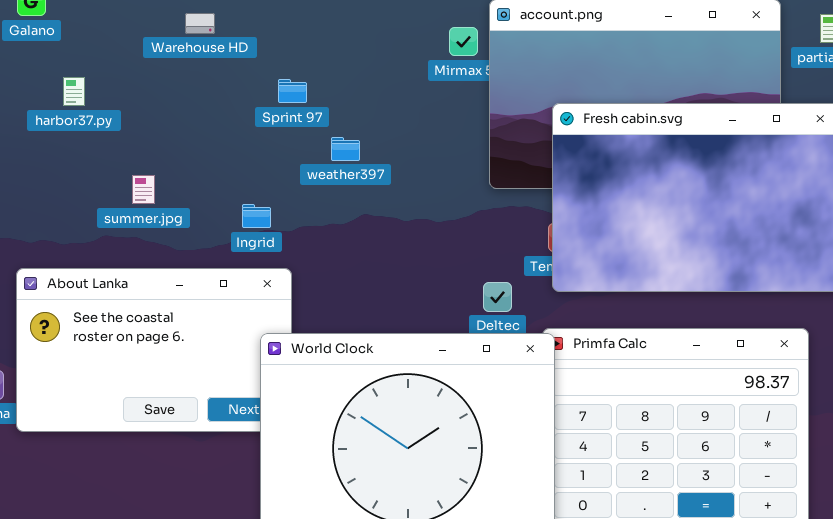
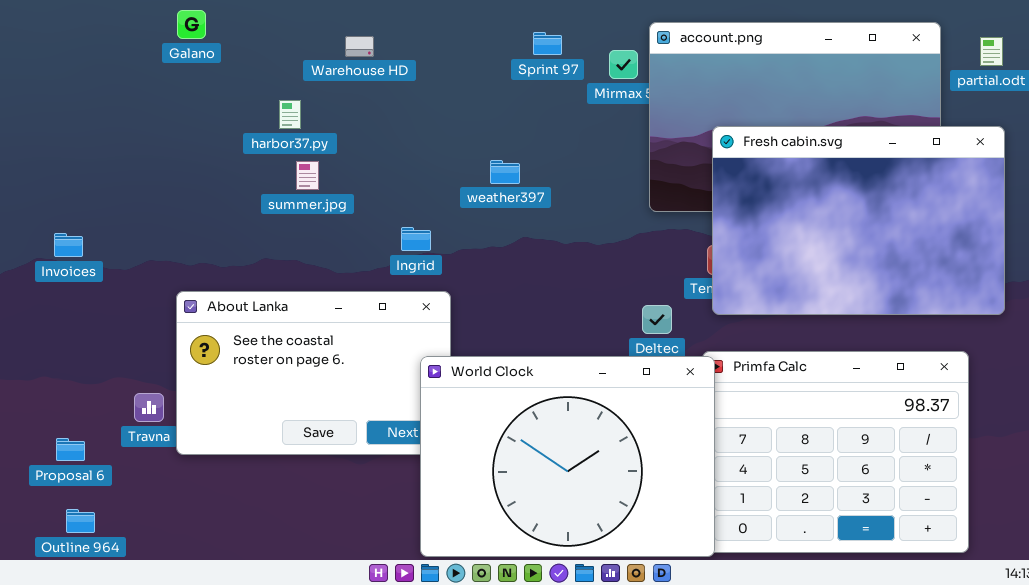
harbor37.py: [63,77,85,106] -> [279,100,301,129], moved
Sprint 97: [278,79,307,103] -> [533,32,562,55], moved
summer.jpg: [132,175,155,204] -> [296,161,319,190], moved

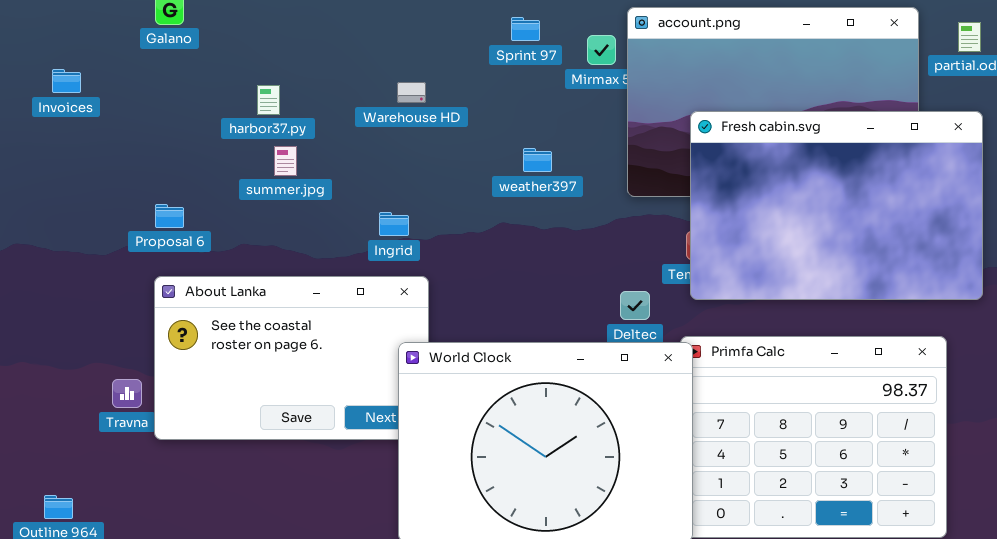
Warehouse HD: [345,36,374,57] -> [397,82,426,103], moved
weather397: [490,160,520,184] -> [523,148,552,172], moved
Invoices: [54,233,83,257] -> [52,69,81,93], moved
Proposal 6: [56,438,85,461] -> [155,204,184,228], moved

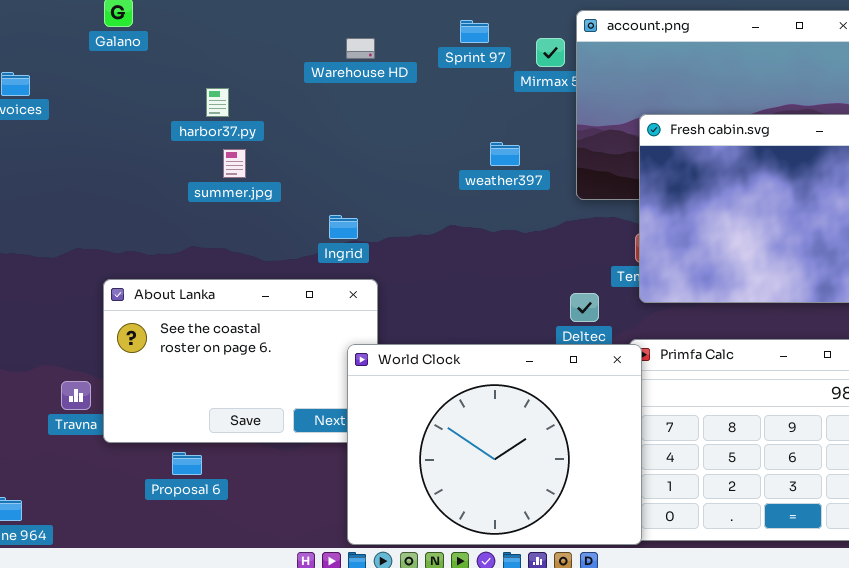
Warehouse HD: [397,82,426,103] -> [346,38,375,59], moved
weather397: [523,148,552,172] -> [490,142,520,166], moved
Proposal 6: [155,204,184,228] -> [172,452,202,475], moved

